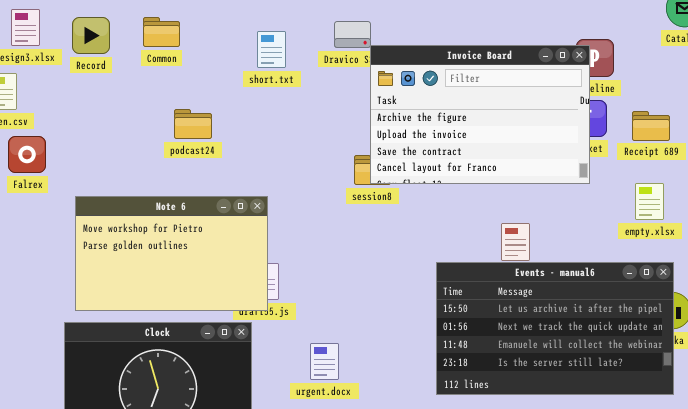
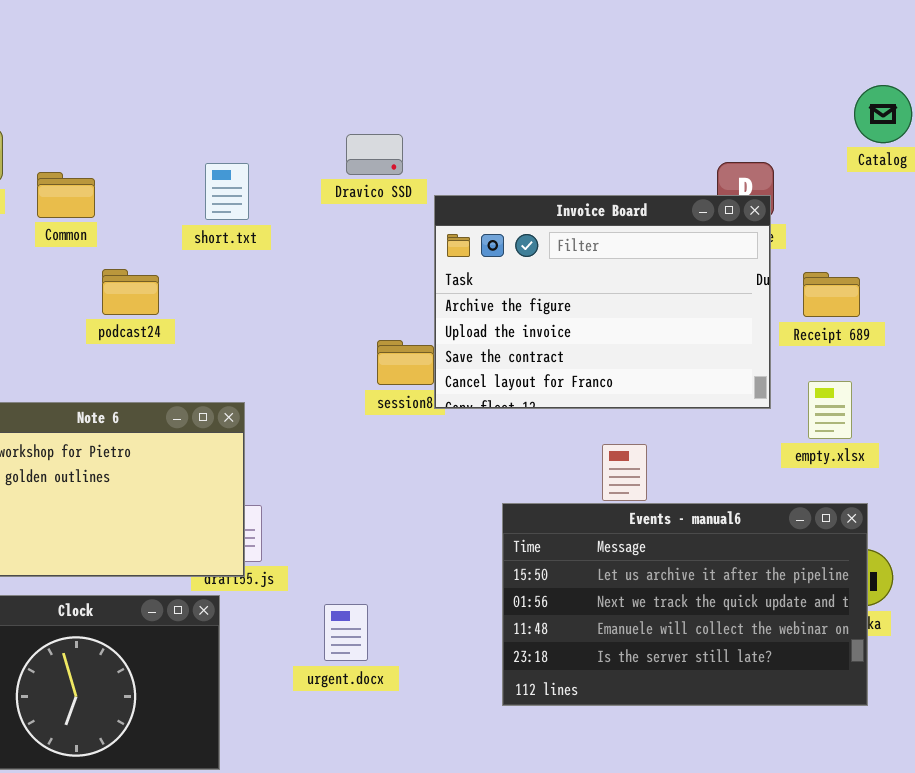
Common: [143,17,180,47] -> [37,172,95,218], moved
short.txt: [257,31,286,68] -> [205,163,249,220], moved
Invoice Board: [370,45,590,184] -> [434,195,771,409], moved
urgent.docx: [310,343,339,380] -> [324,604,368,661], moved

